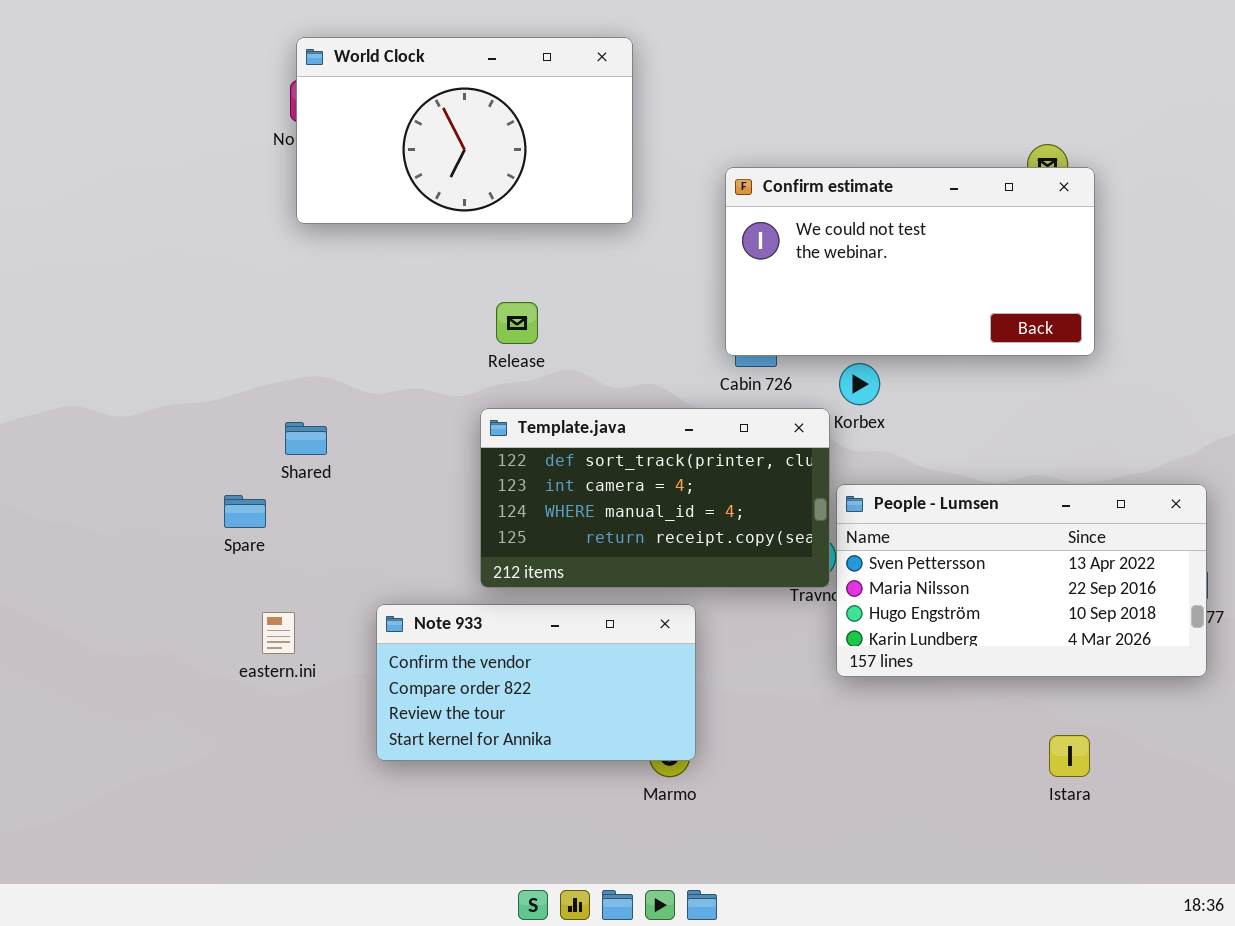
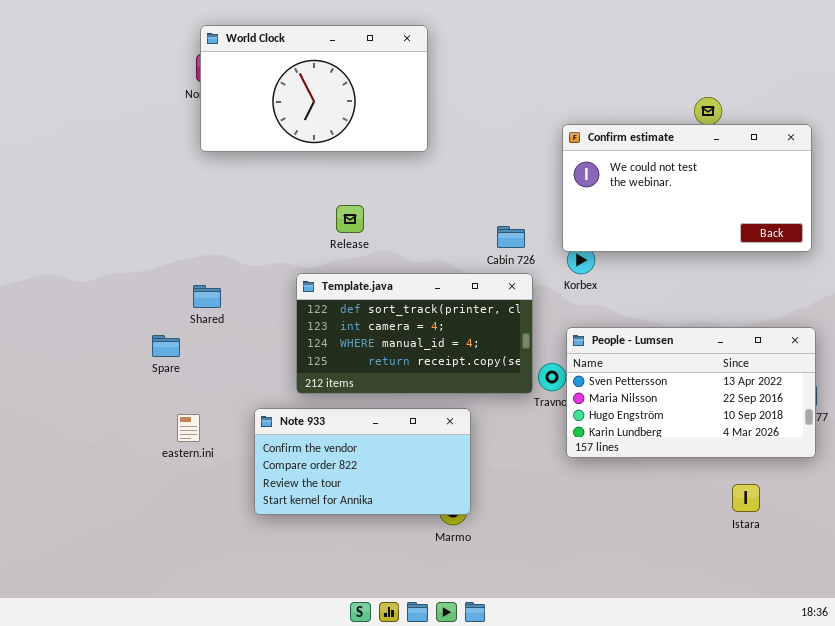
Confirm estimate: [725,167,1095,356] -> [562,124,812,252], moved
Template.java: [480,408,830,588] -> [296,273,533,394], moved
Istara: [1049,735,1090,777] -> [732,484,760,512], moved

